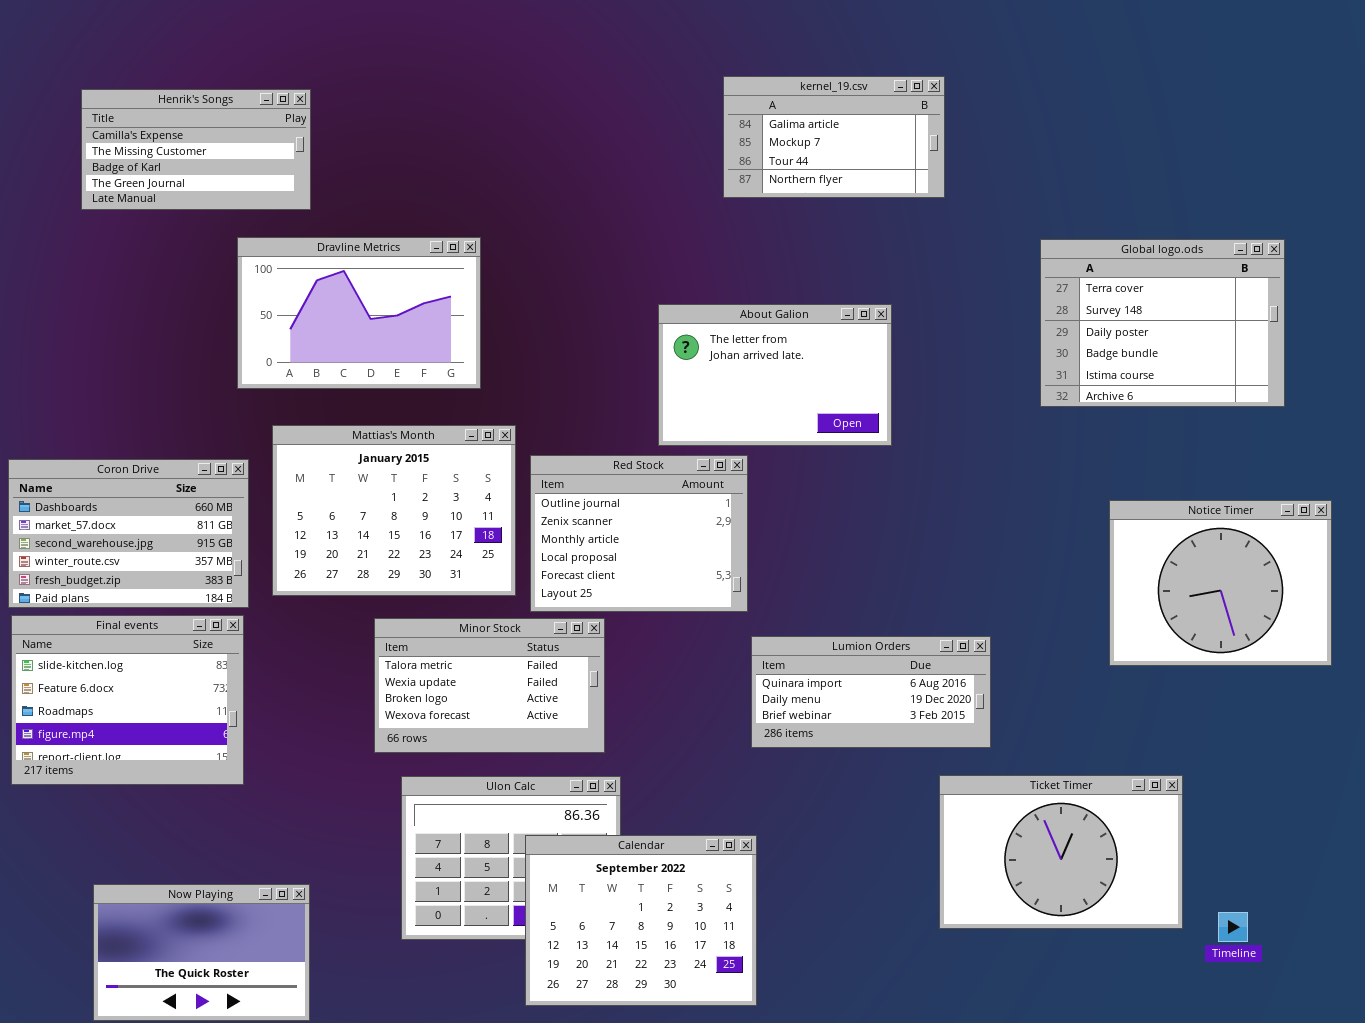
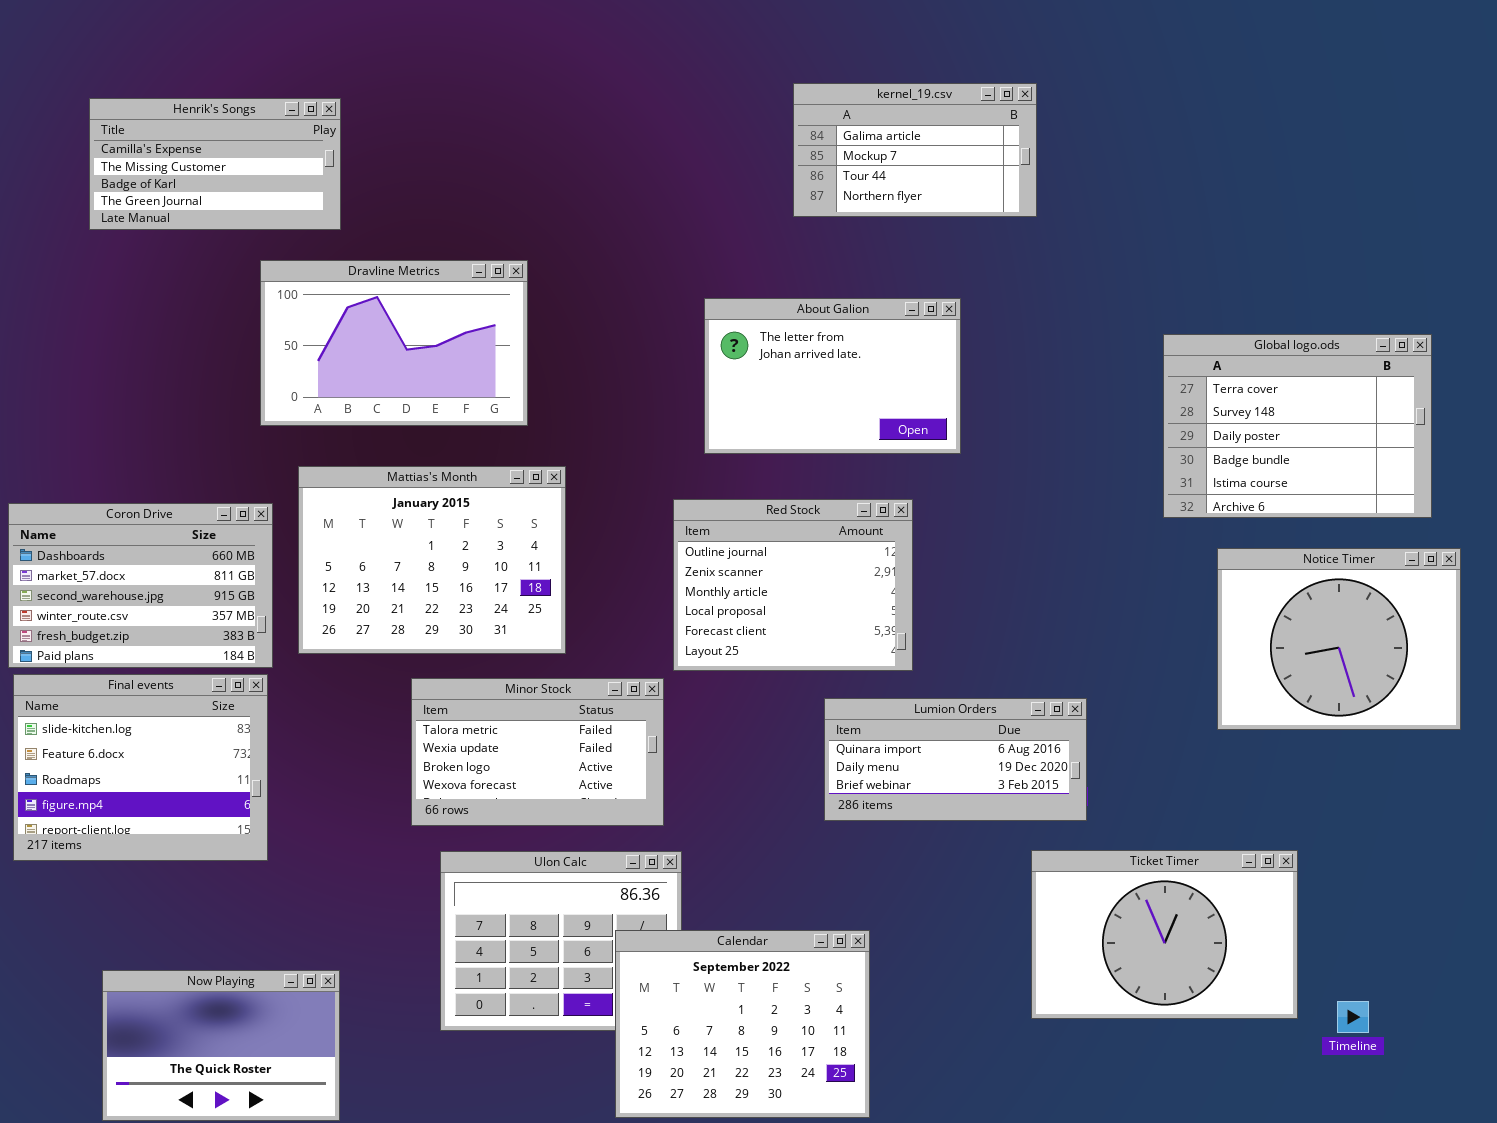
Global logo.ods: [1040,239,1285,407] -> [1163,334,1432,518], moved
About Galion: [658,304,892,446] -> [704,298,961,454], moved
Red Stock: [530,455,748,612] -> [673,499,913,671], moved
Calendar: [525,835,757,1006] -> [615,930,870,1118], moved

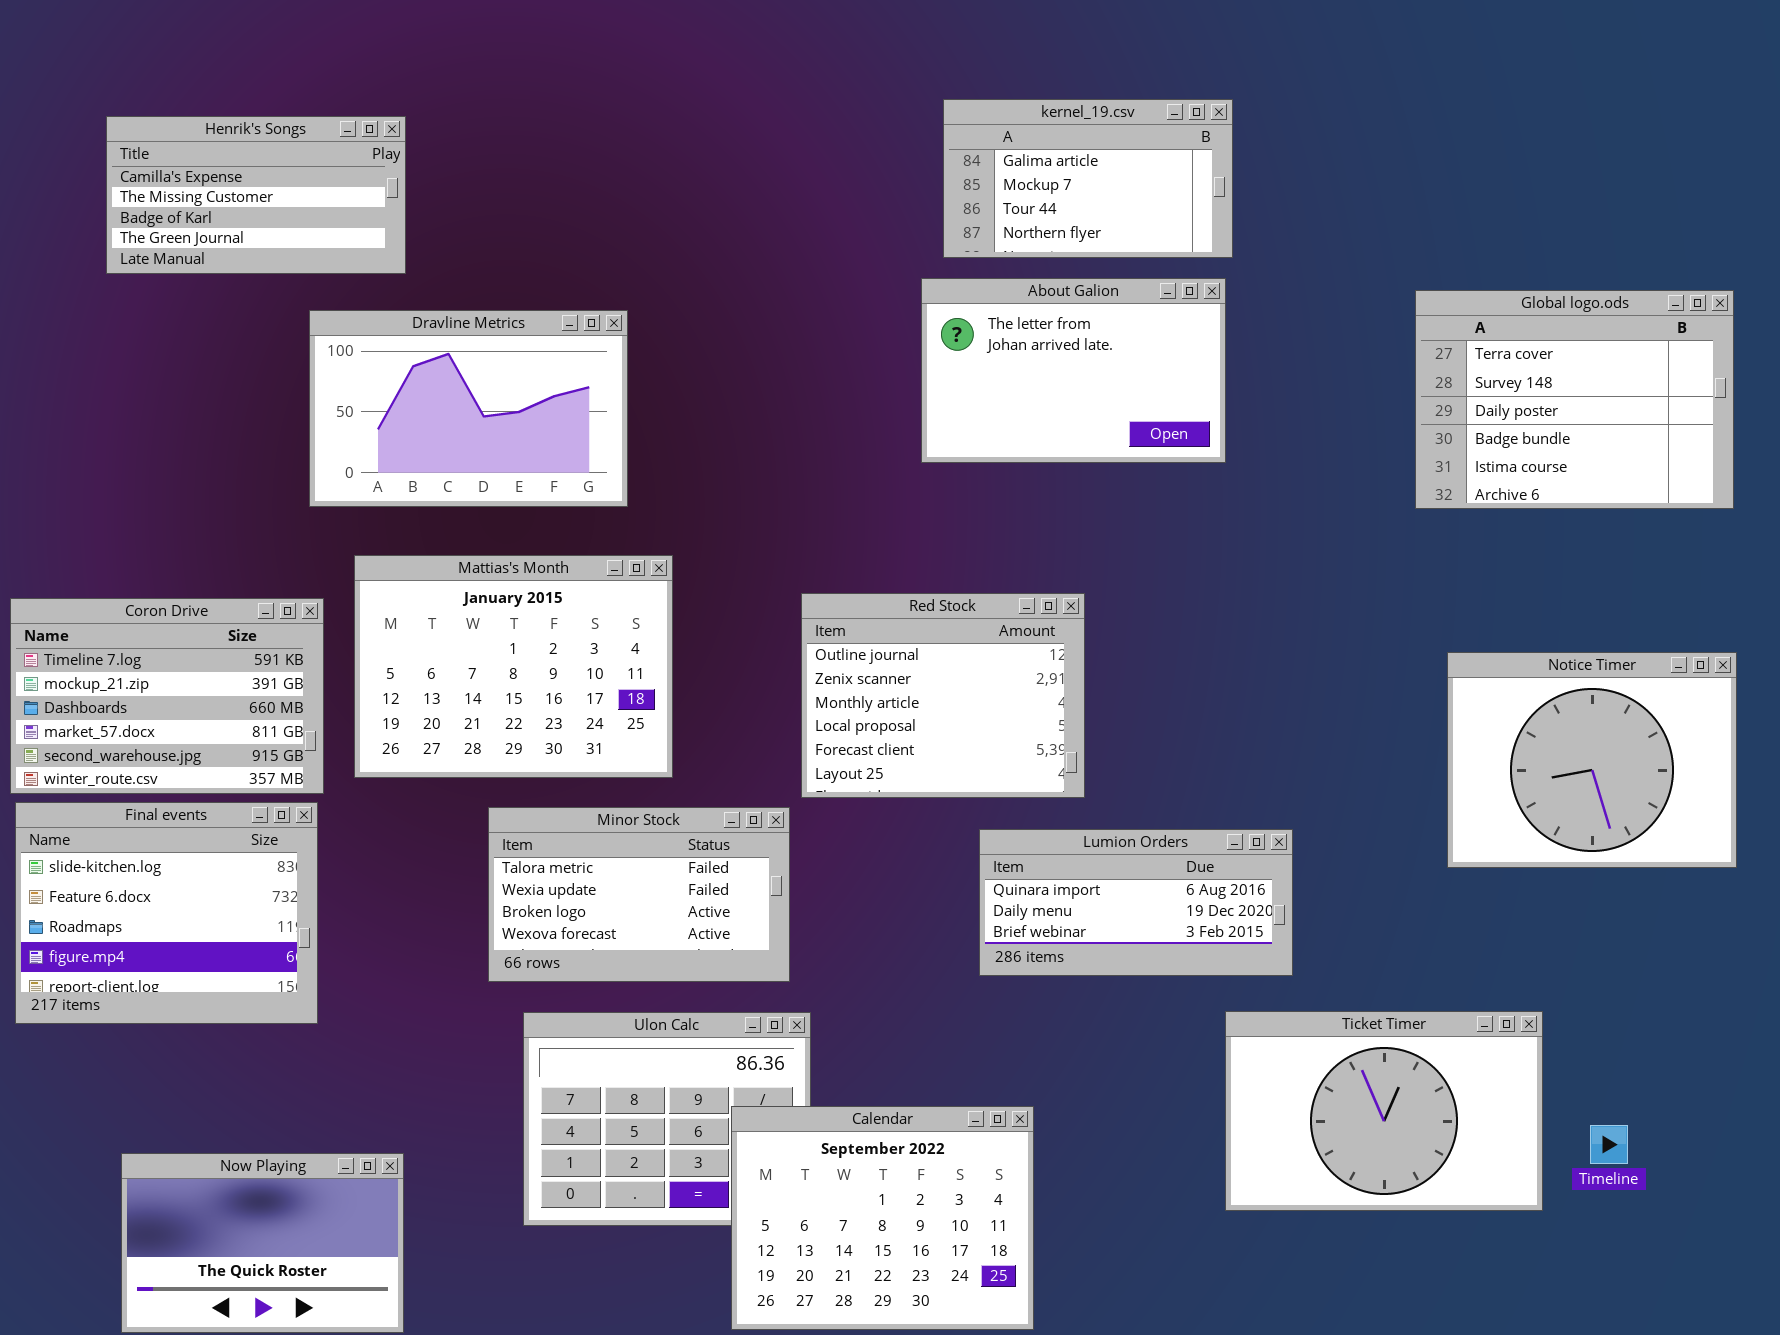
About Galion: [704,298,961,454] -> [921,278,1226,463], moved
Global logo.ods: [1163,334,1432,518] -> [1415,290,1734,509], moved
Coron Drive: [8,503,273,668] -> [10,598,324,794], scrolled up 2 rows
Timeline: [1337,1001,1369,1033] -> [1590,1125,1628,1164], moved

